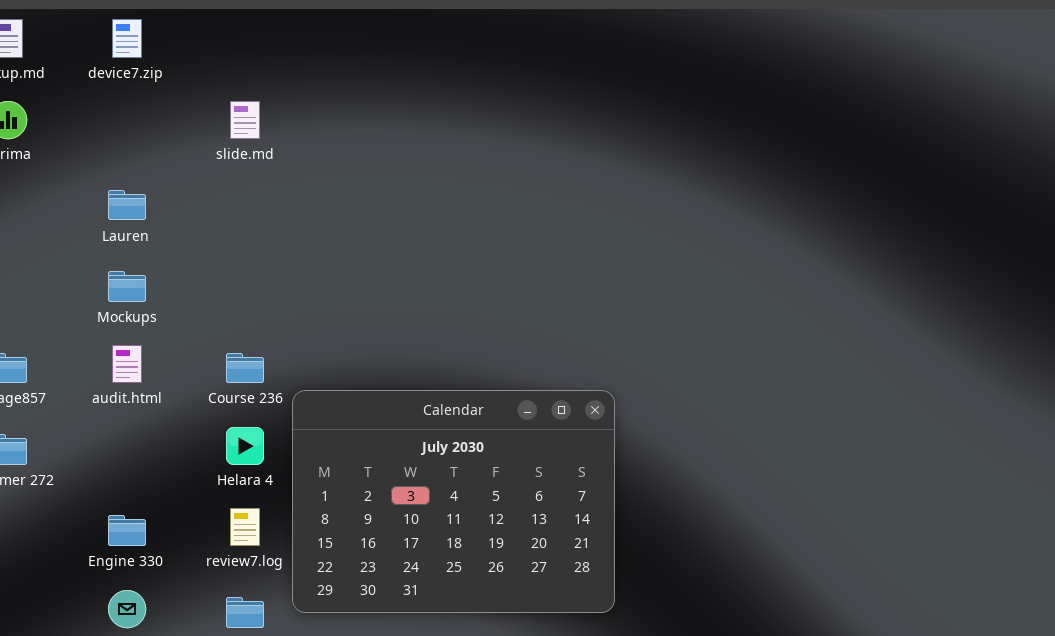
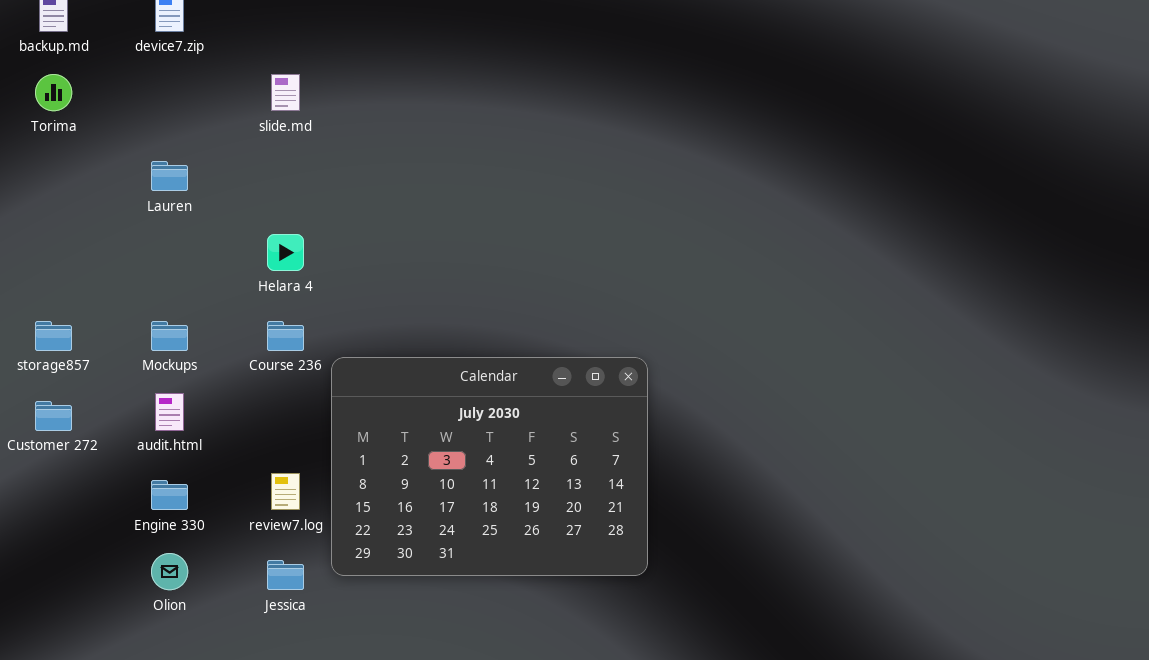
Mockups: [108,271,146,302] -> [151,321,188,351], moved
audit.html: [112,345,142,383] -> [155,393,184,431], moved
Helara 4: [226,427,264,465] -> [267,234,304,271], moved

